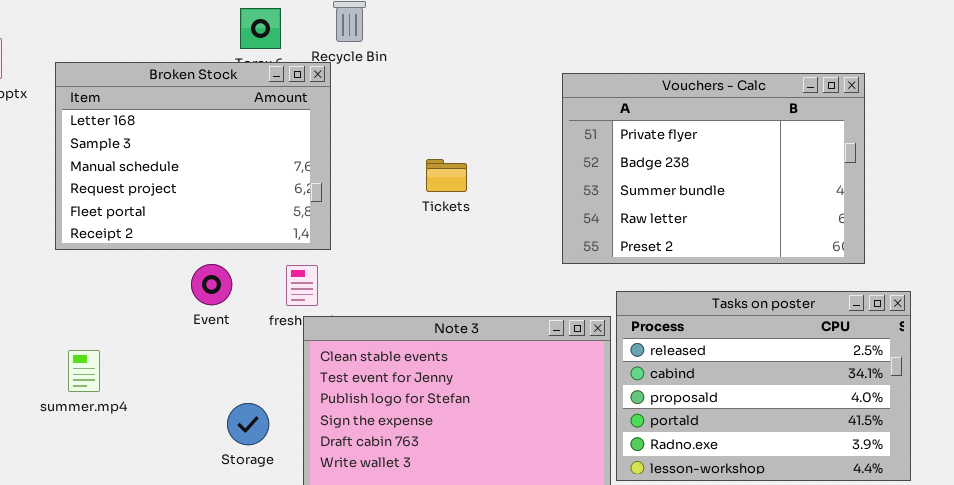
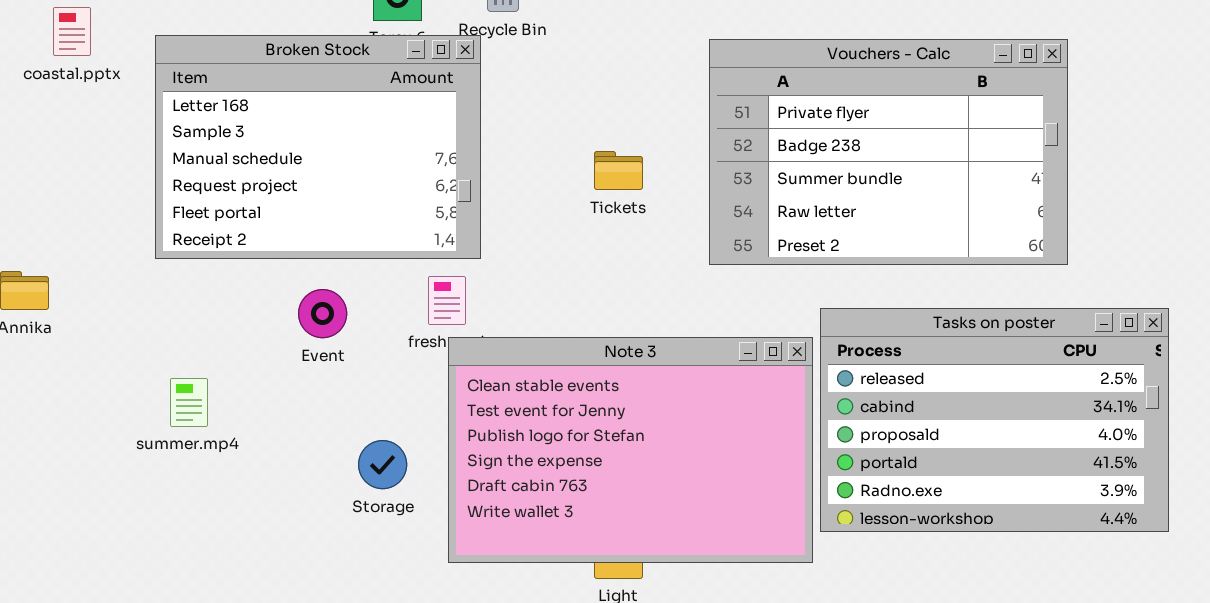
Vouchers - Calc: [562,73,865,264] -> [709,39,1068,265], moved
Event: [191,264,232,305] -> [298,289,347,338], moved

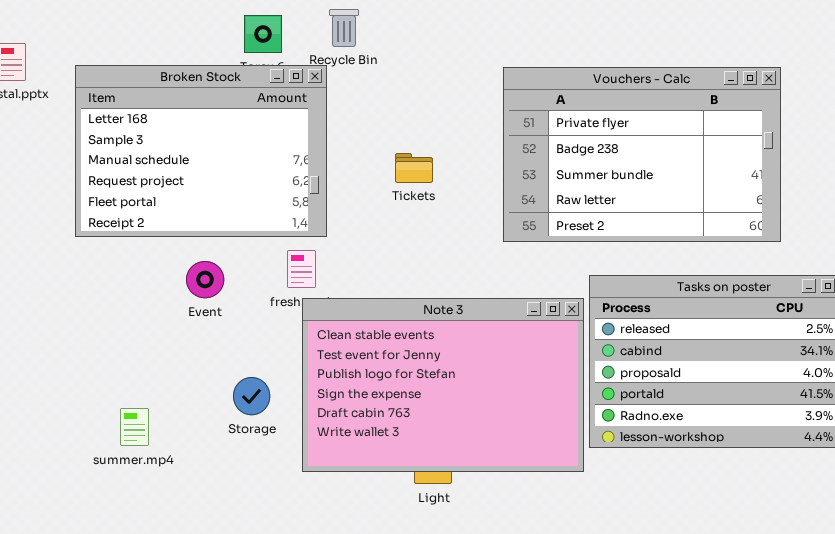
Tickets: [594,151,643,190] -> [395,153,433,183], moved
summer.mp4: [170,378,208,427] -> [120,408,149,446], moved

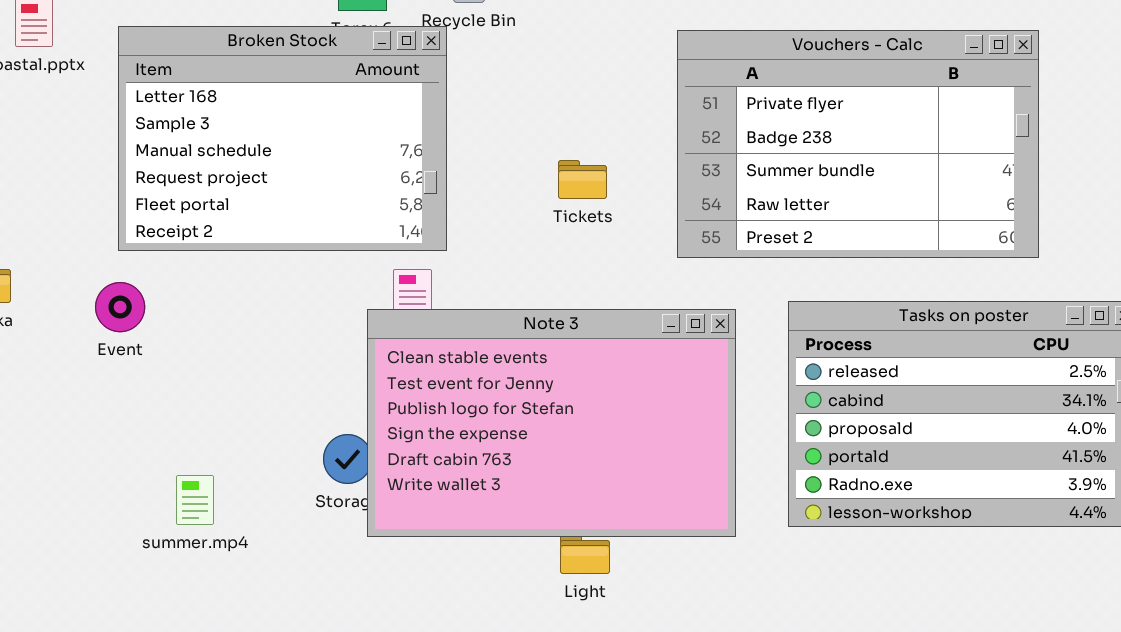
Tickets: [395,153,433,183] -> [558,160,607,199], moved
Event: [186,261,224,298] -> [95,282,145,332], moved
Note 3: [302,298,584,472] -> [367,309,736,537], moved

